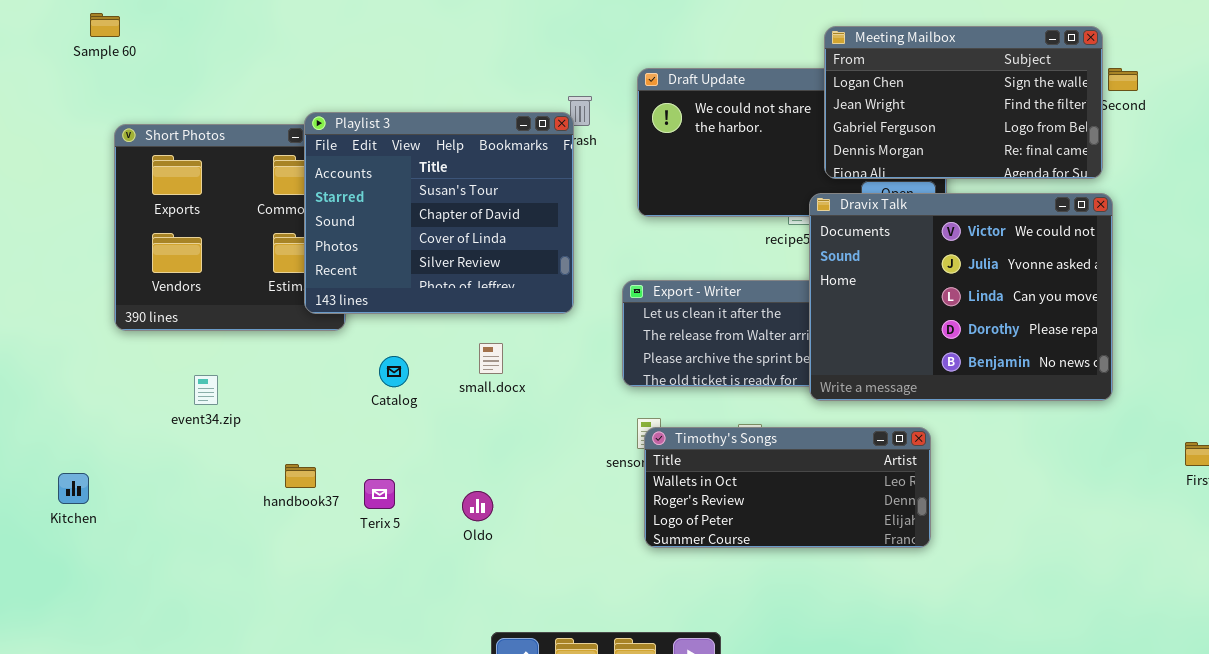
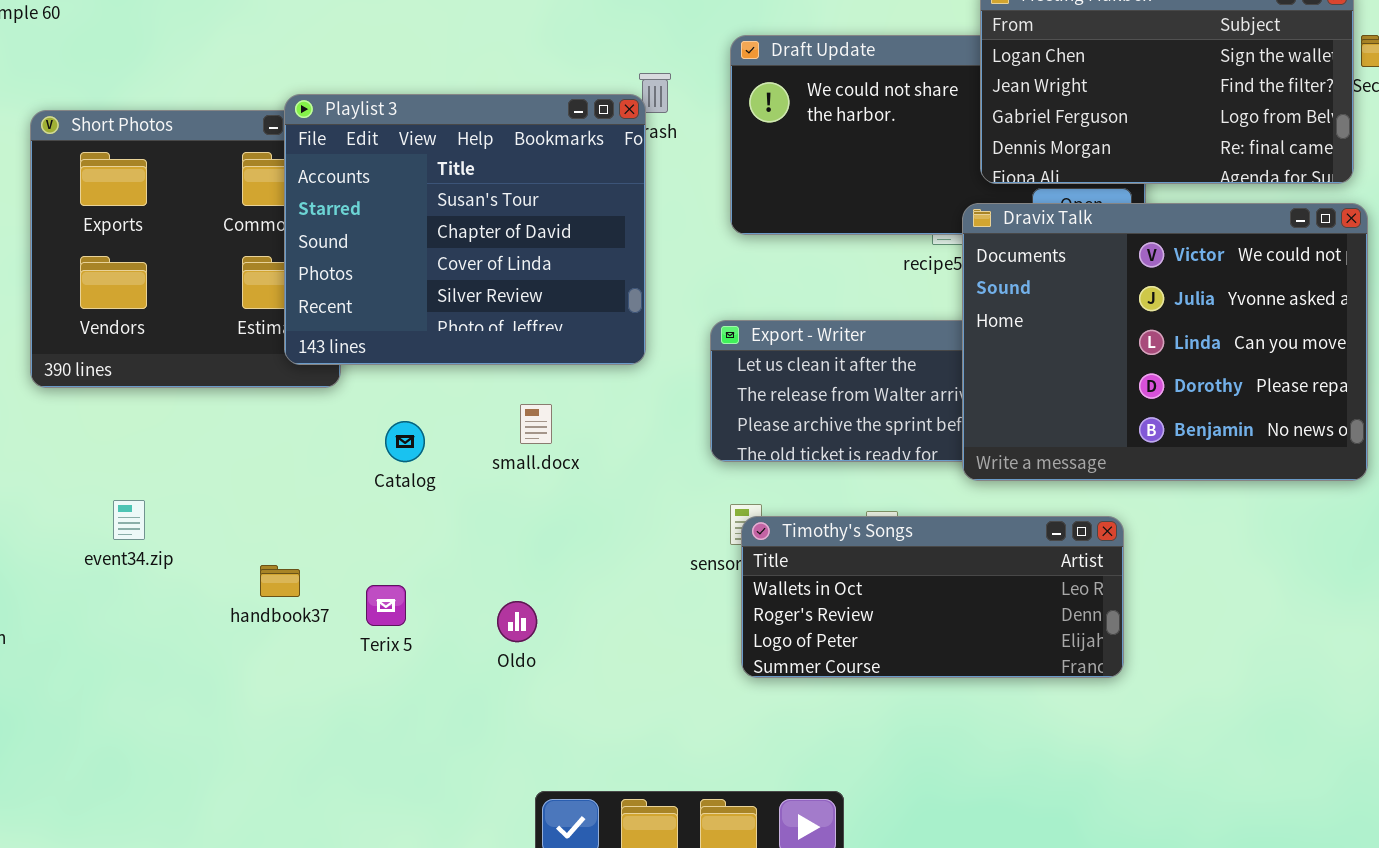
event34.zip: [194,375,218,405] -> [113,500,145,540], moved

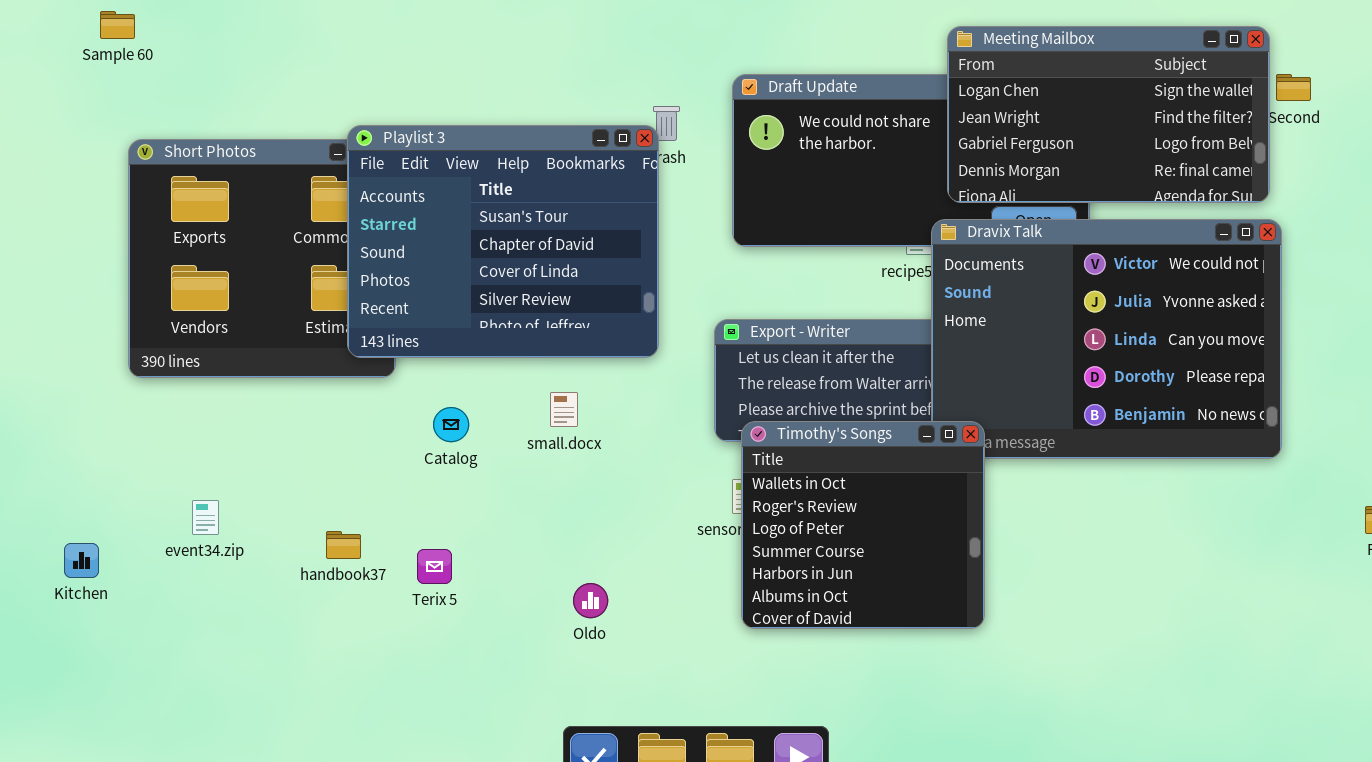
event34.zip: [113,500,145,540] -> [192,500,219,535], moved
Timothy's Songs: [741,516,1124,678] -> [741,421,985,629], resized
Oldo: [497,601,537,642] -> [573,583,608,618], moved

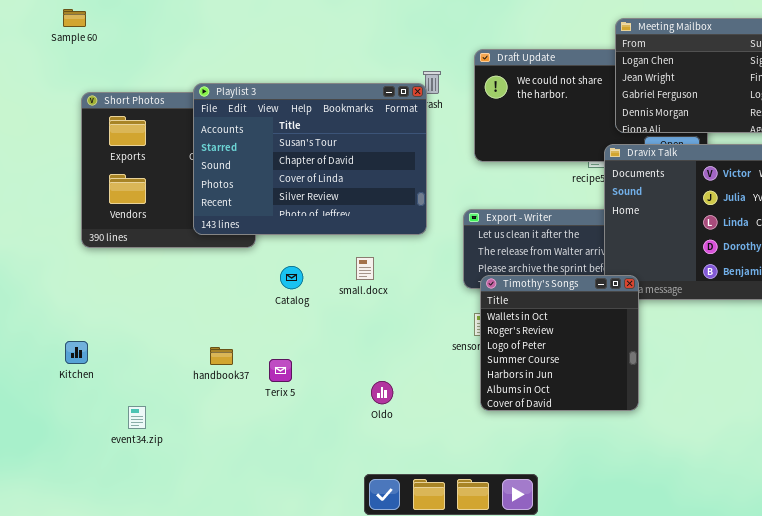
Playlist 3: [347,125,659,358] -> [193,83,427,235], resized
event34.zip: [192,500,219,535] -> [128,406,146,429], moved
Kitchen: [64,543,99,578] -> [65,341,88,364], moved

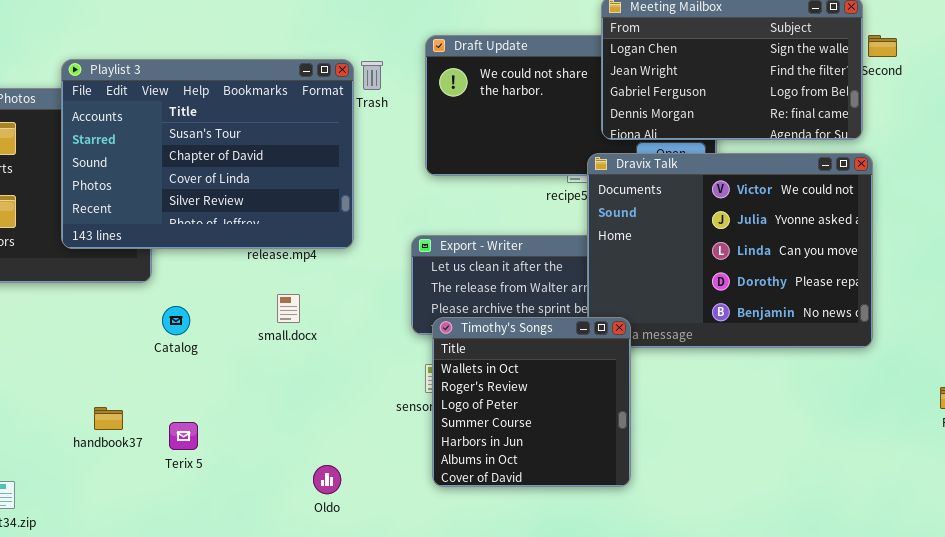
Playlist 3: [193,83,427,235] -> [61,59,354,249], moved
Catalog: [280,266,303,289] -> [162,306,190,335], moved
Oldo: [371,381,393,404] -> [313,465,341,494], moved

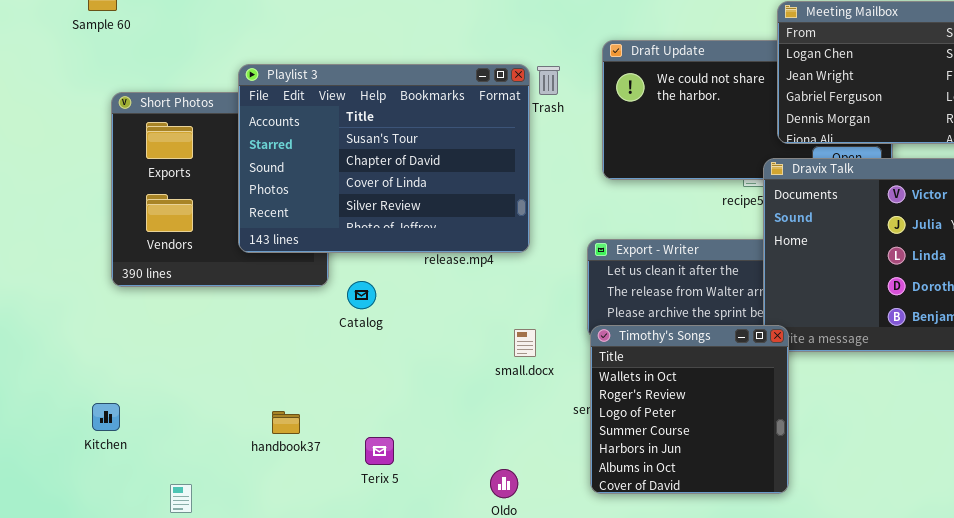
small.docx: [277,294,300,323] -> [514,329,536,357], moved
Catalog: [162,306,190,335] -> [347,281,376,309], moved
Timothy's Songs: [432,317,631,487] -> [590,325,789,494], moved
Terix 5: [169,422,198,450] -> [365,437,394,465], moved

